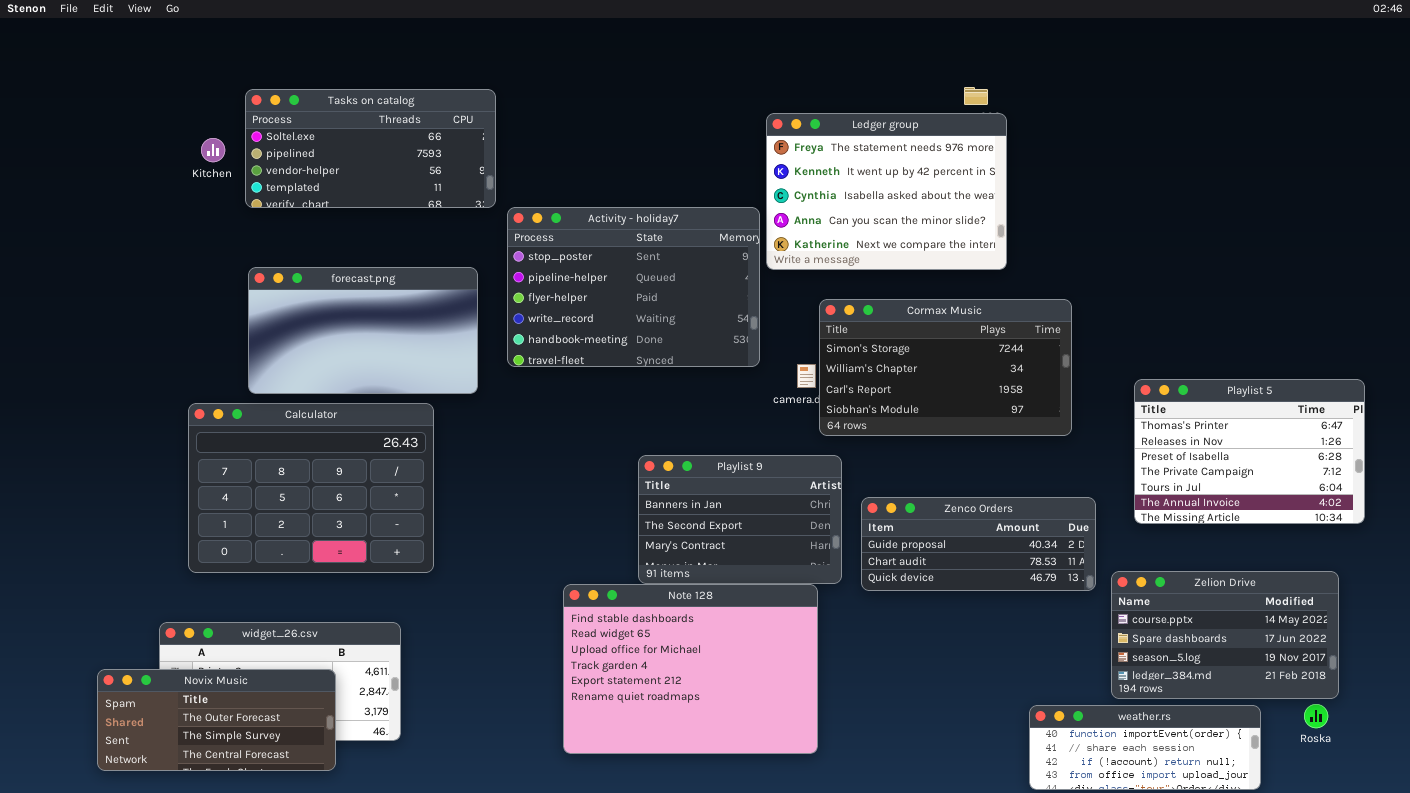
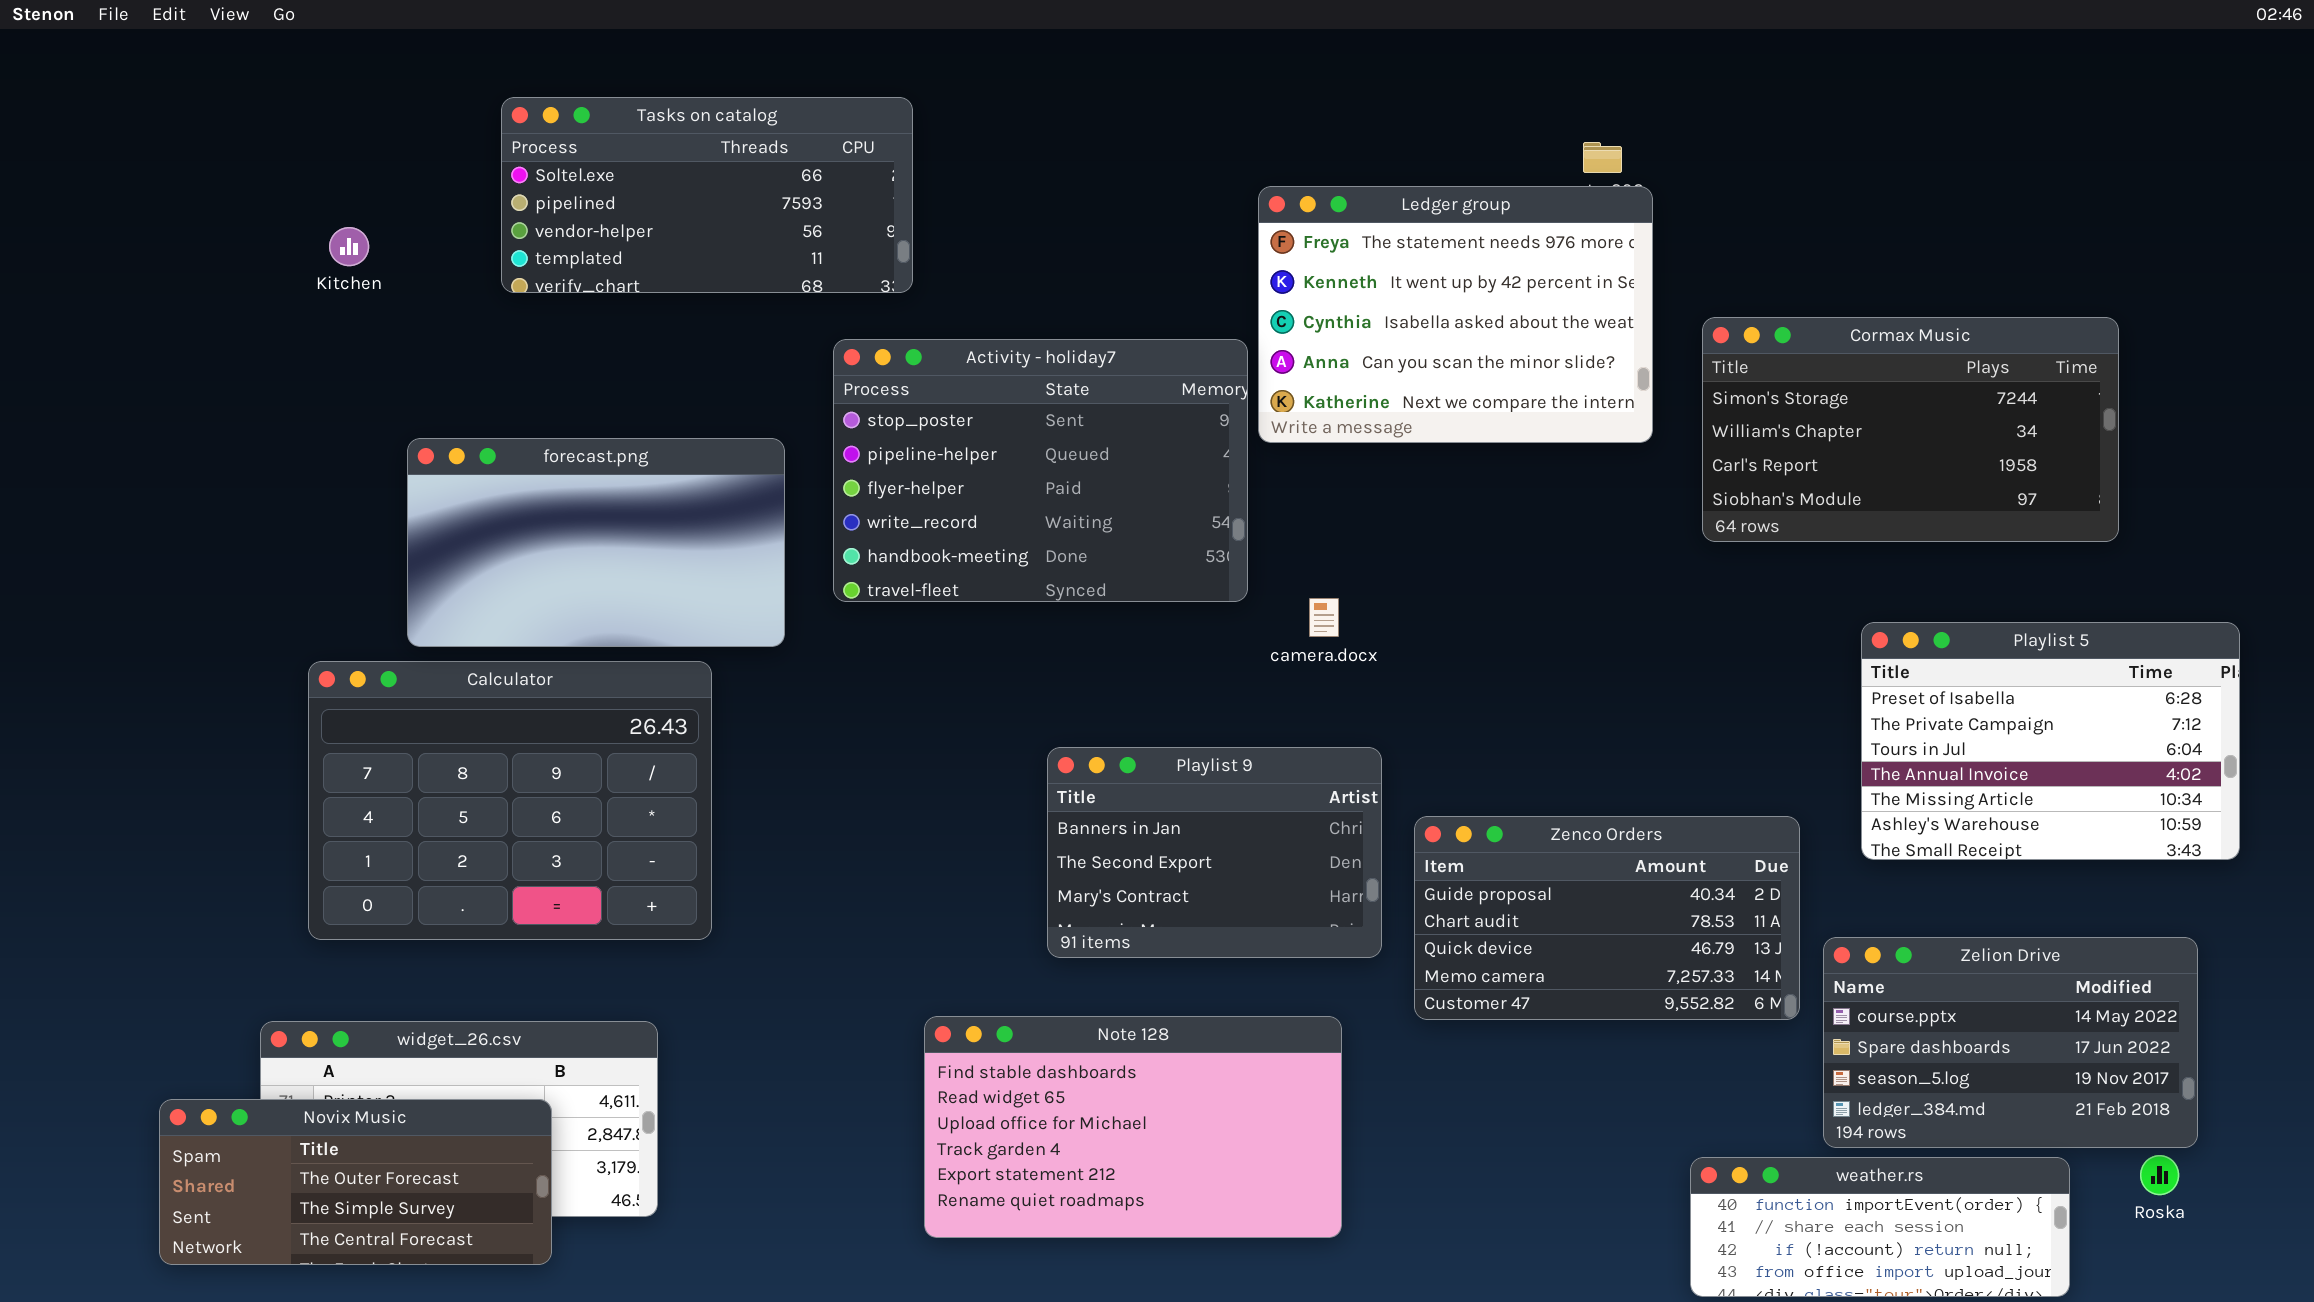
Tasks on catalog: [245,89,496,208] -> [501,97,913,293], moved
Cormax Music: [819,299,1072,436] -> [1702,317,2119,542], moved
Playlist 5: [1134,379,1365,524] -> [1861,622,2240,860], scrolled down 2 rows
Zenco Orders: [861,497,1096,591] -> [1414,816,1800,1020], resized
Note 128: [563,584,818,754] -> [924,1016,1342,1238], resized

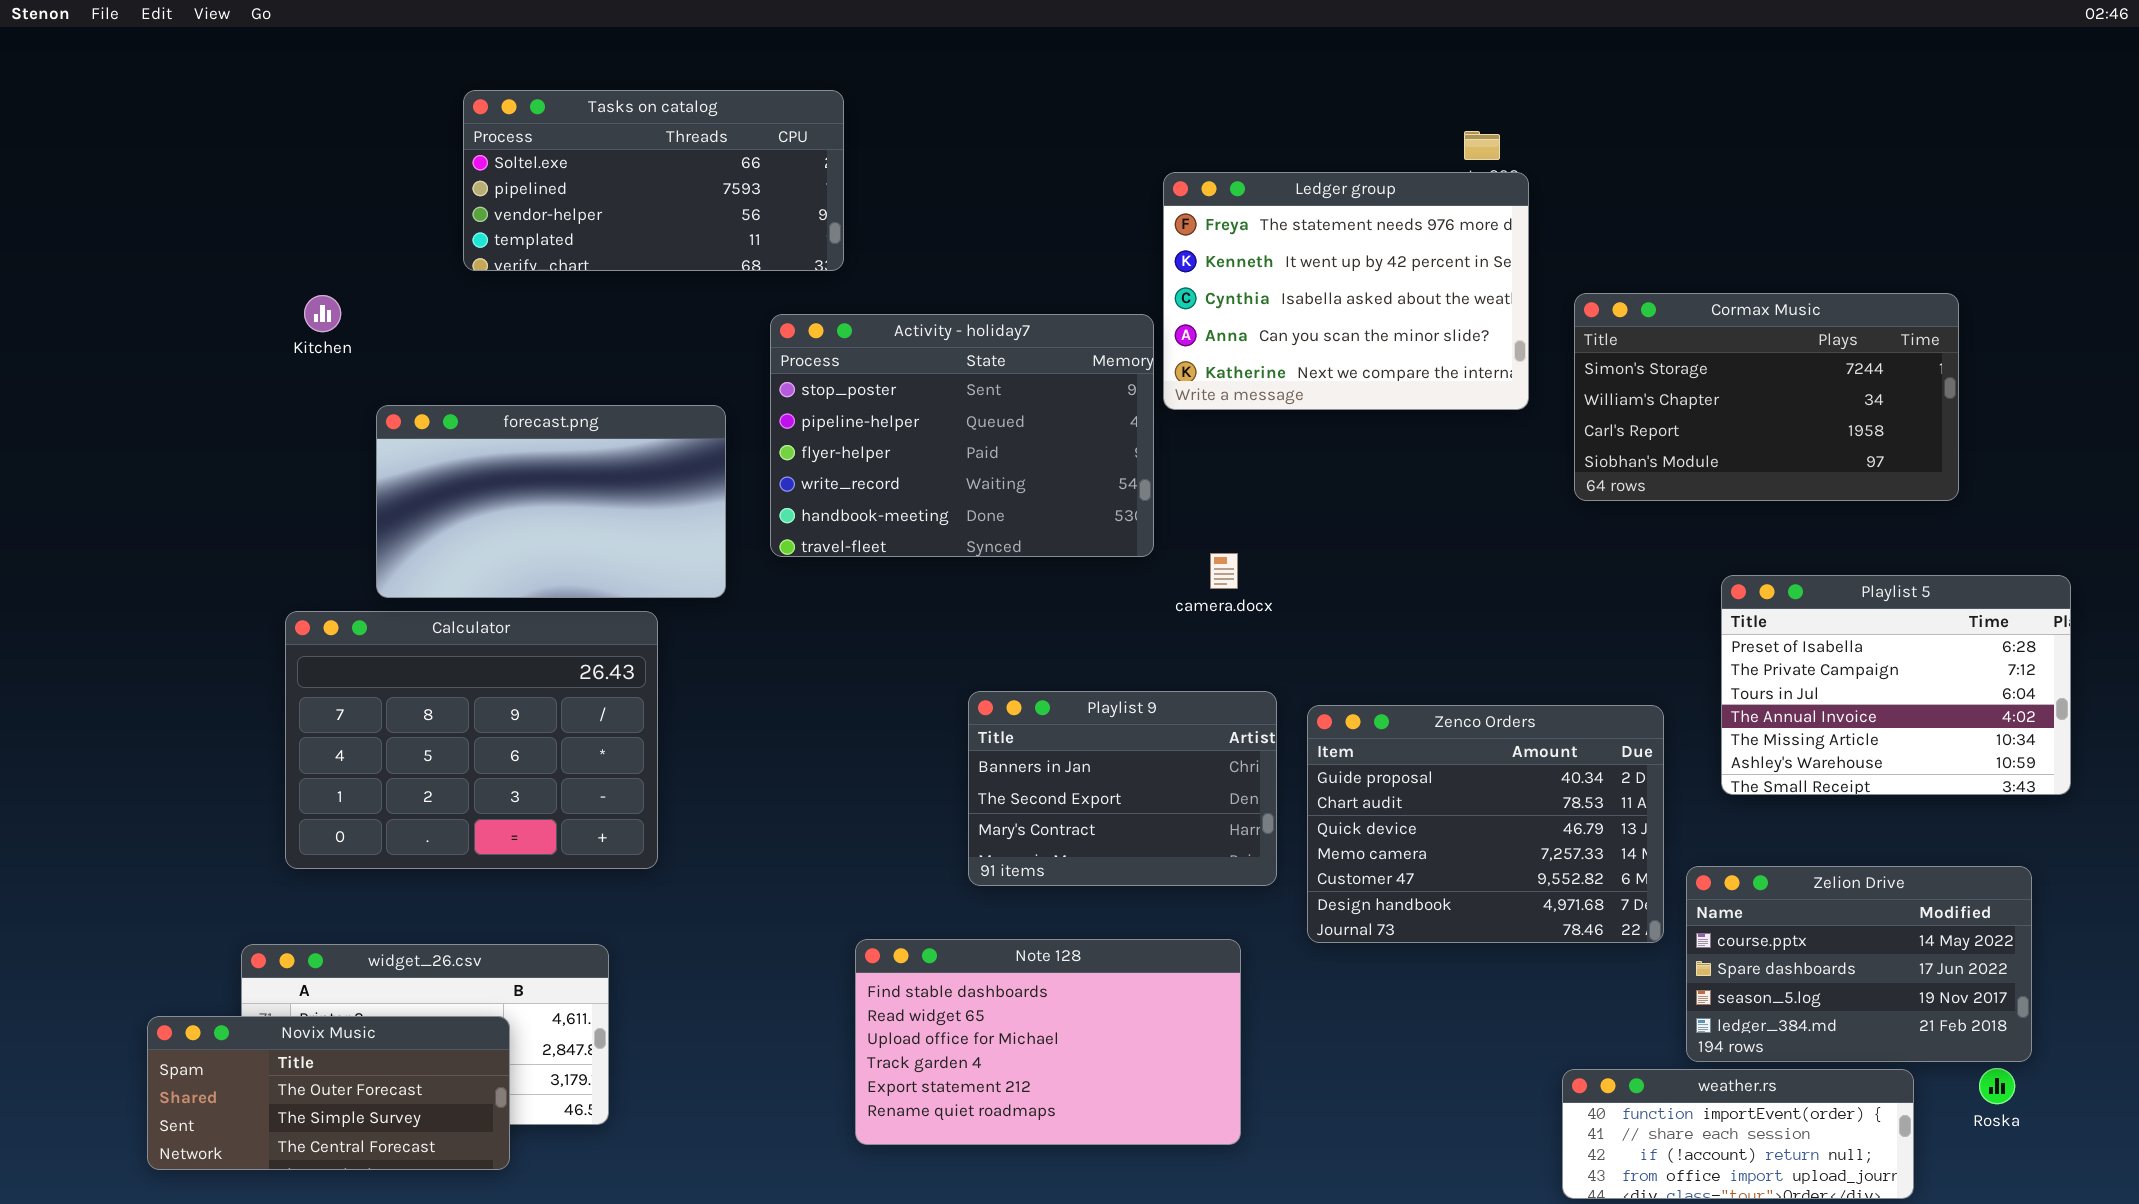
Kitchen: [329,227,369,266] -> [304,295,341,332], moved
Zenco Orders: [1414,816,1800,1020] -> [1307,705,1664,943], resized

